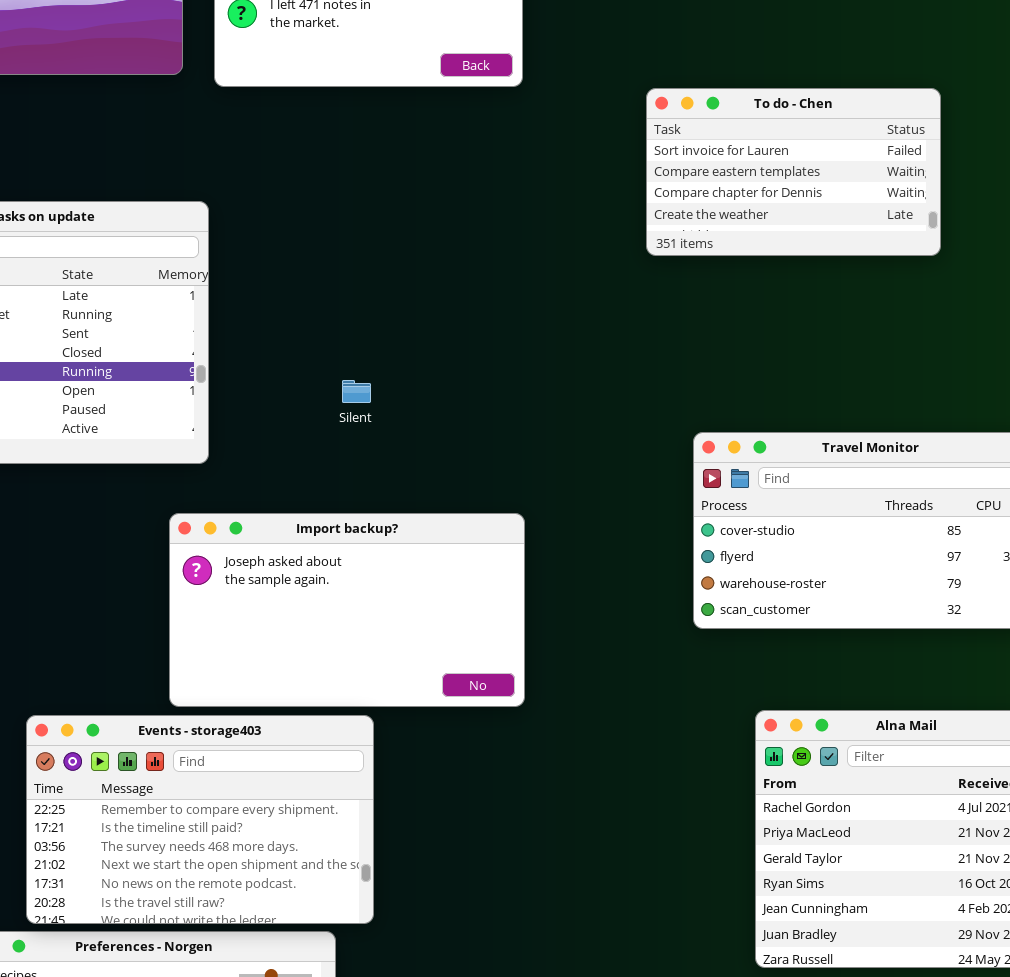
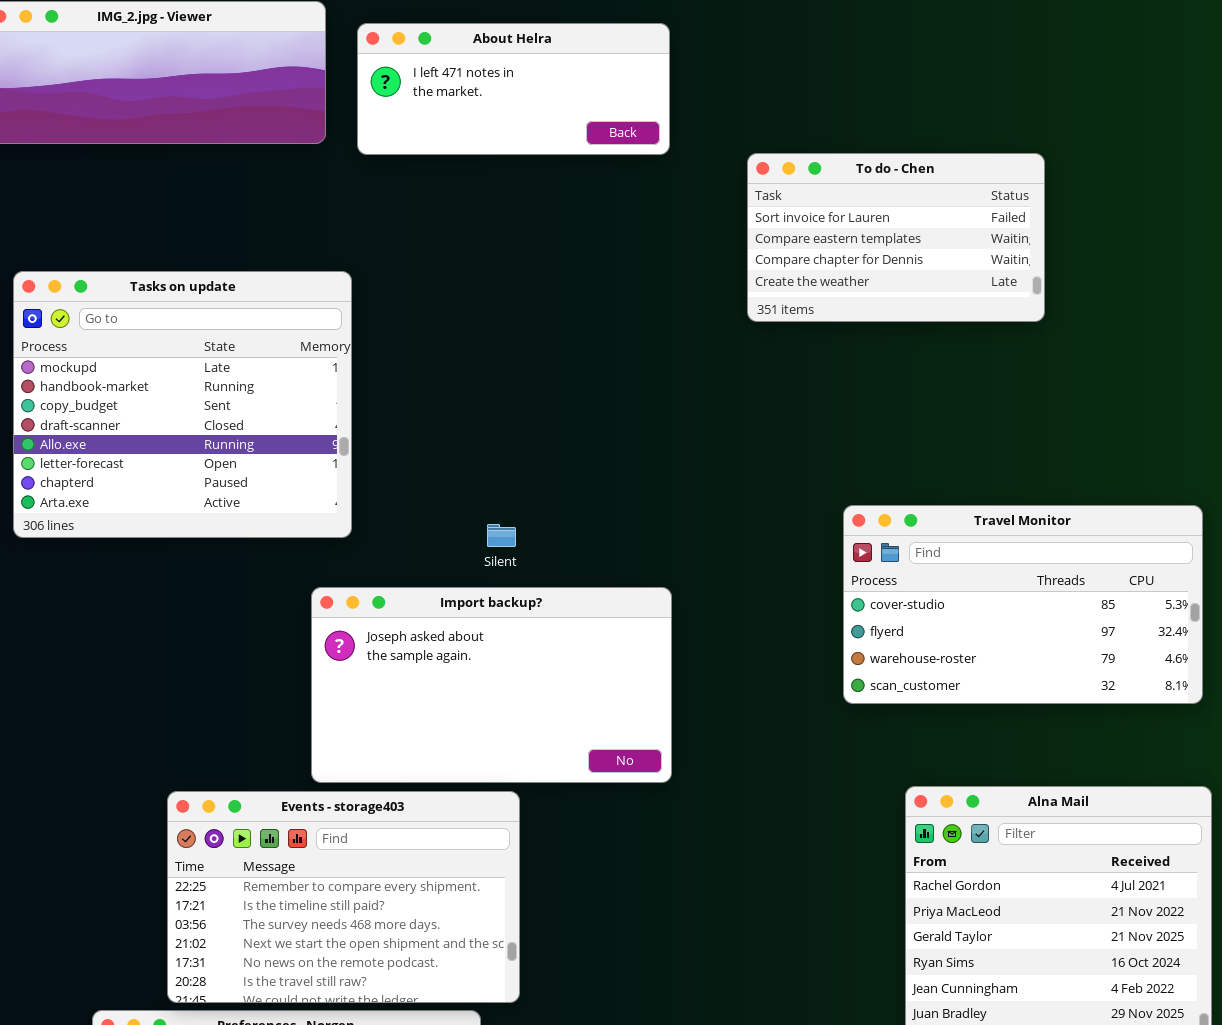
To do - Chen: [646,88,941,256] -> [747,153,1045,322], moved
Silent: [342,380,371,403] -> [487,524,516,547], moved

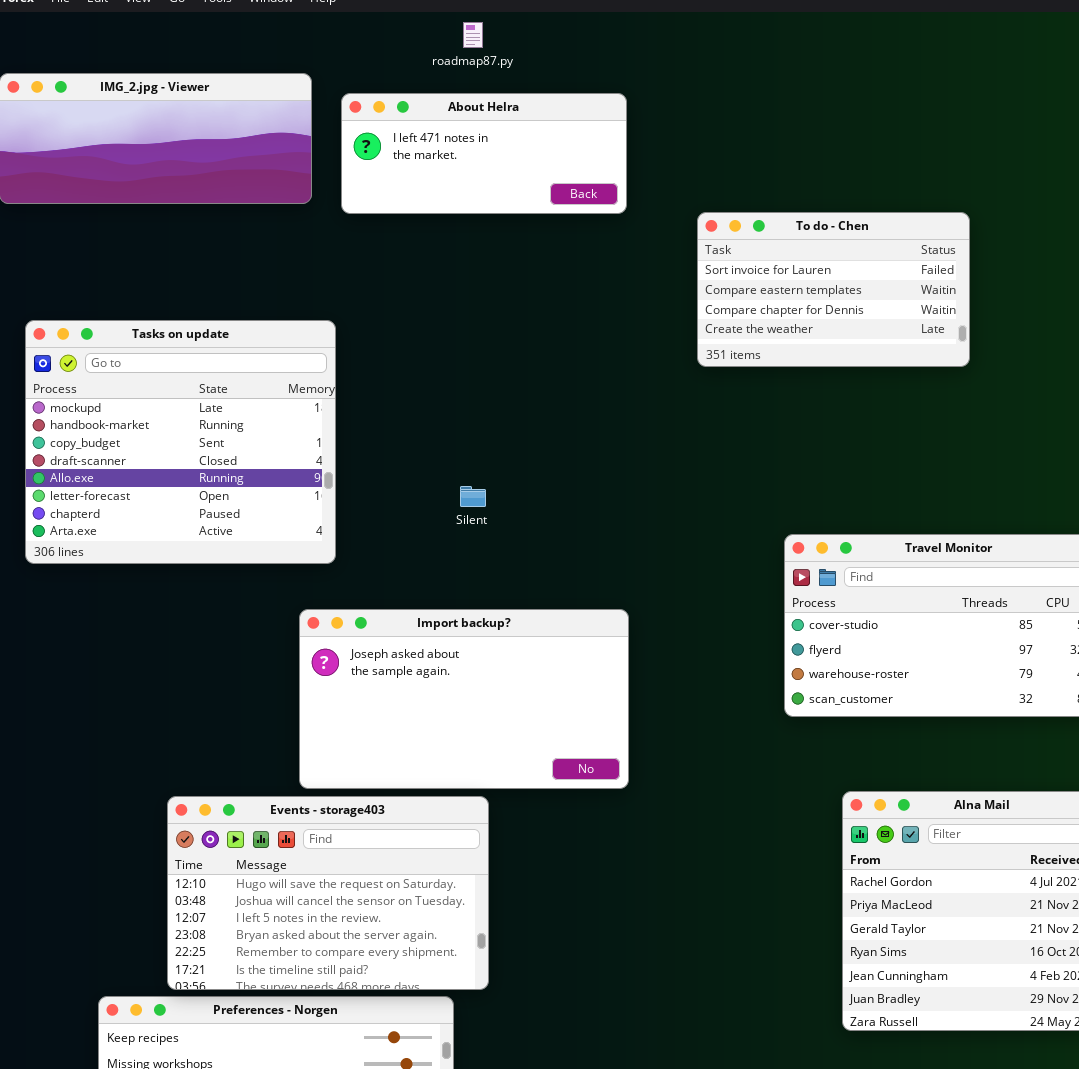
Silent: [487,524,516,547] -> [460,486,486,507], moved
Events - storage403: [167,791,520,1003] -> [167,796,489,990], scrolled up 4 rows

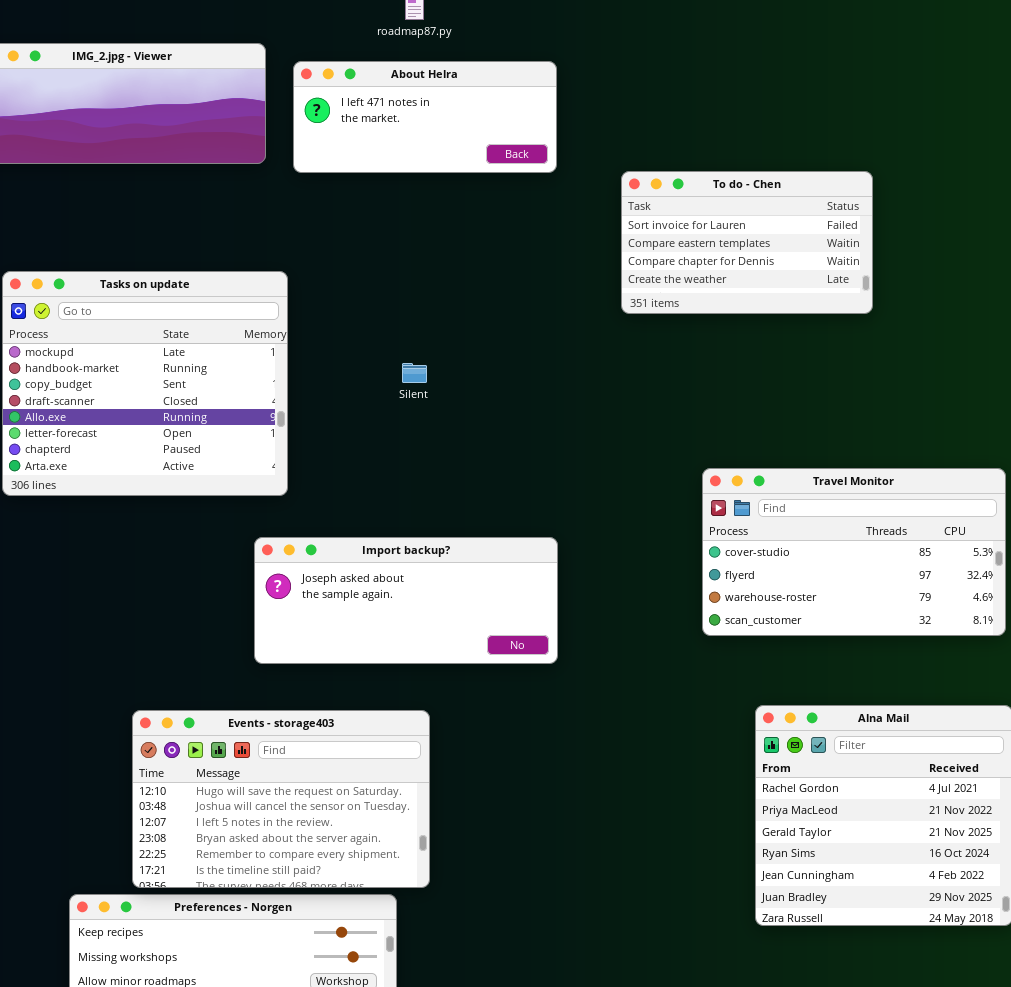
Silent: [460,486,486,507] -> [402,363,427,383], moved
Import backup?: [299,609,629,789] -> [254,537,558,664], resized

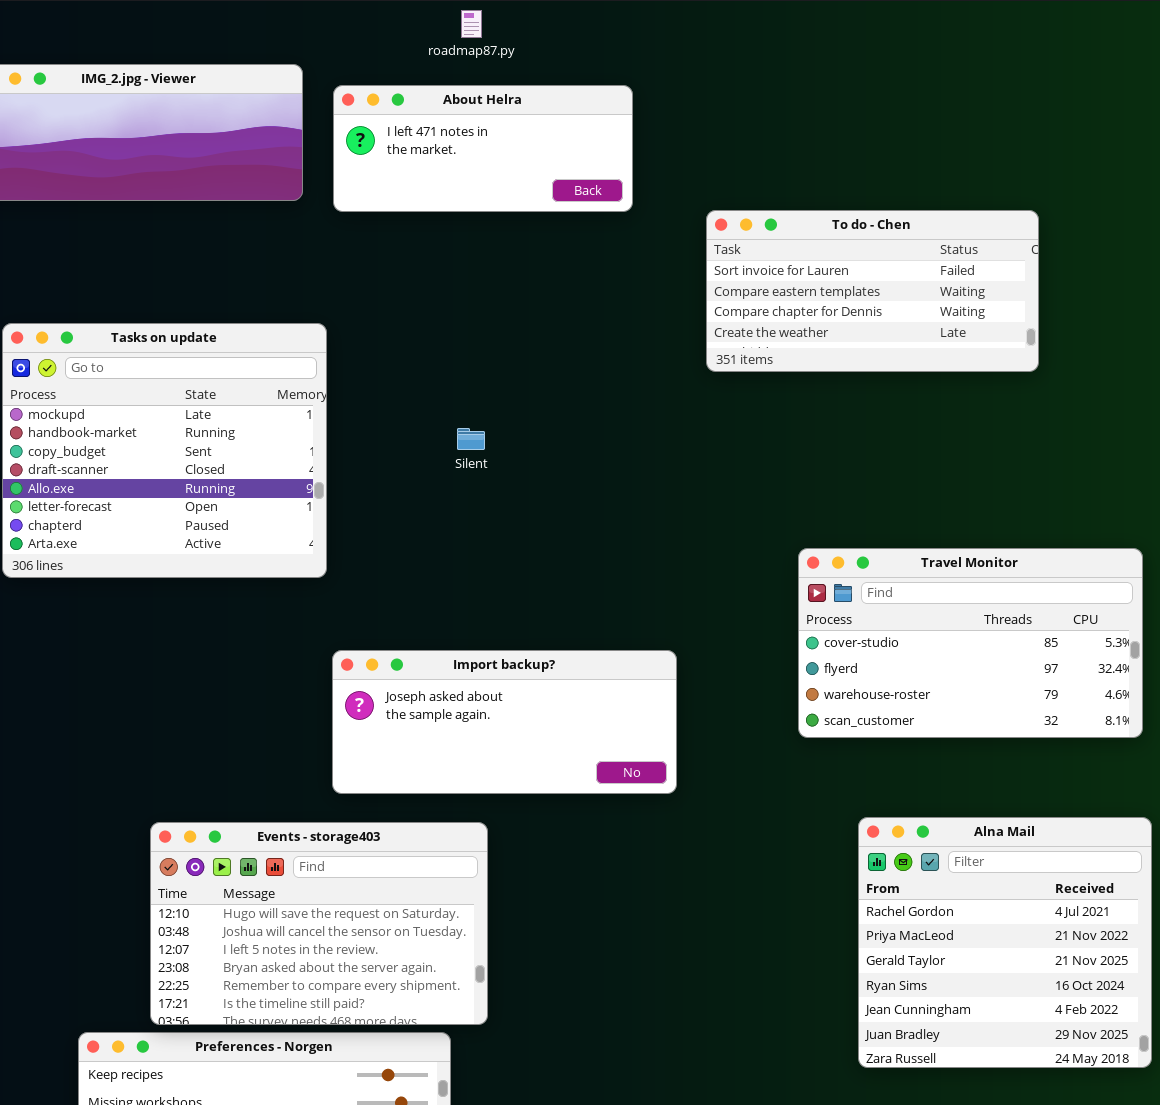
To do - Chen: [621,171,873,314] -> [706,210,1039,372], resized
Import backup?: [254,537,558,664] -> [332,650,677,794], moved

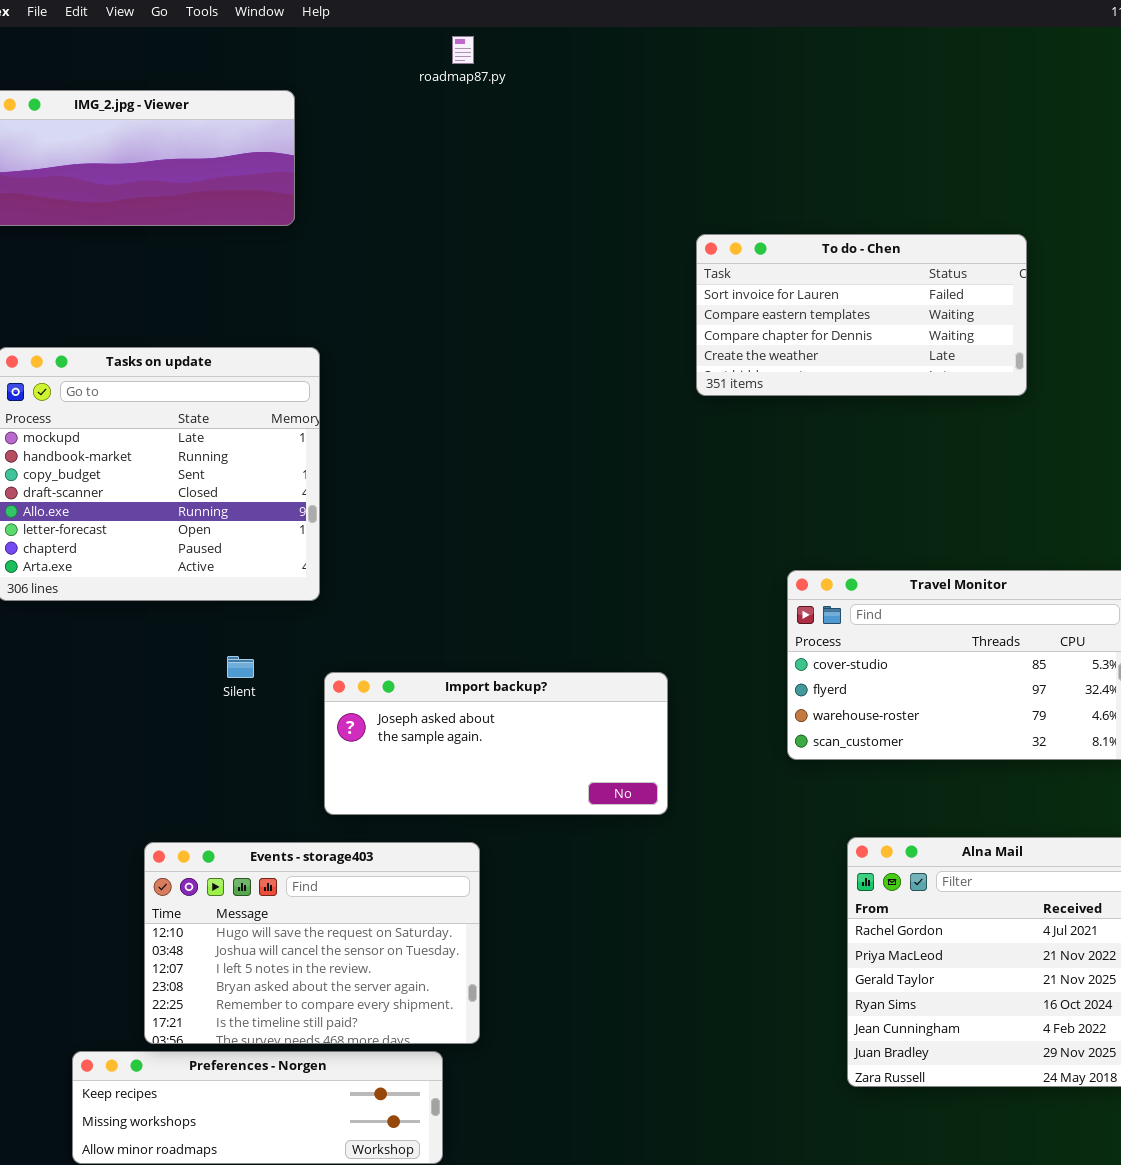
About Helra: [333,85,633,212] -> none, closed
Silent: [457,428,485,450] -> [227,656,254,678], moved

